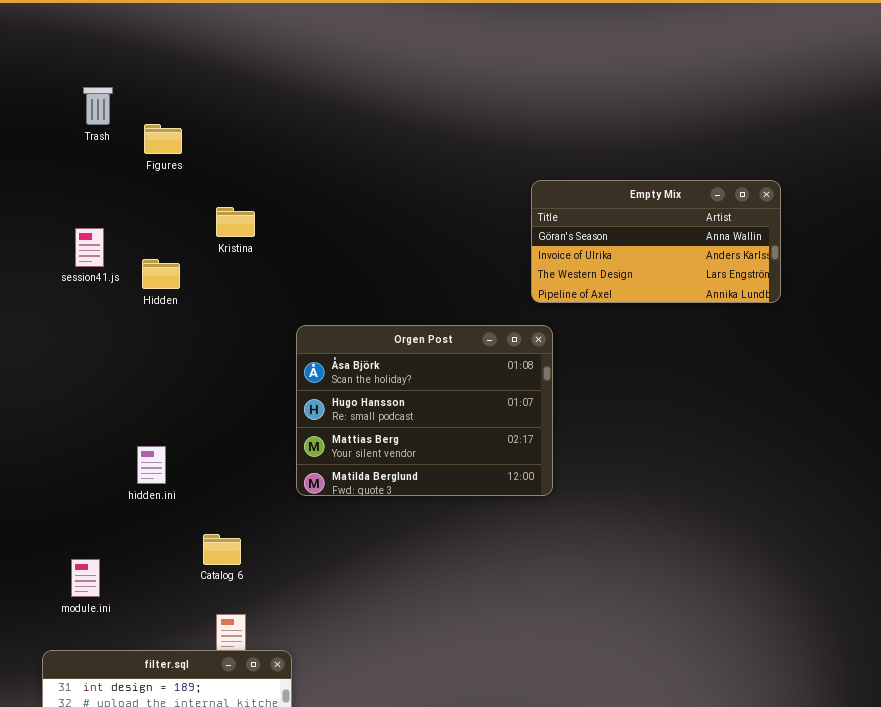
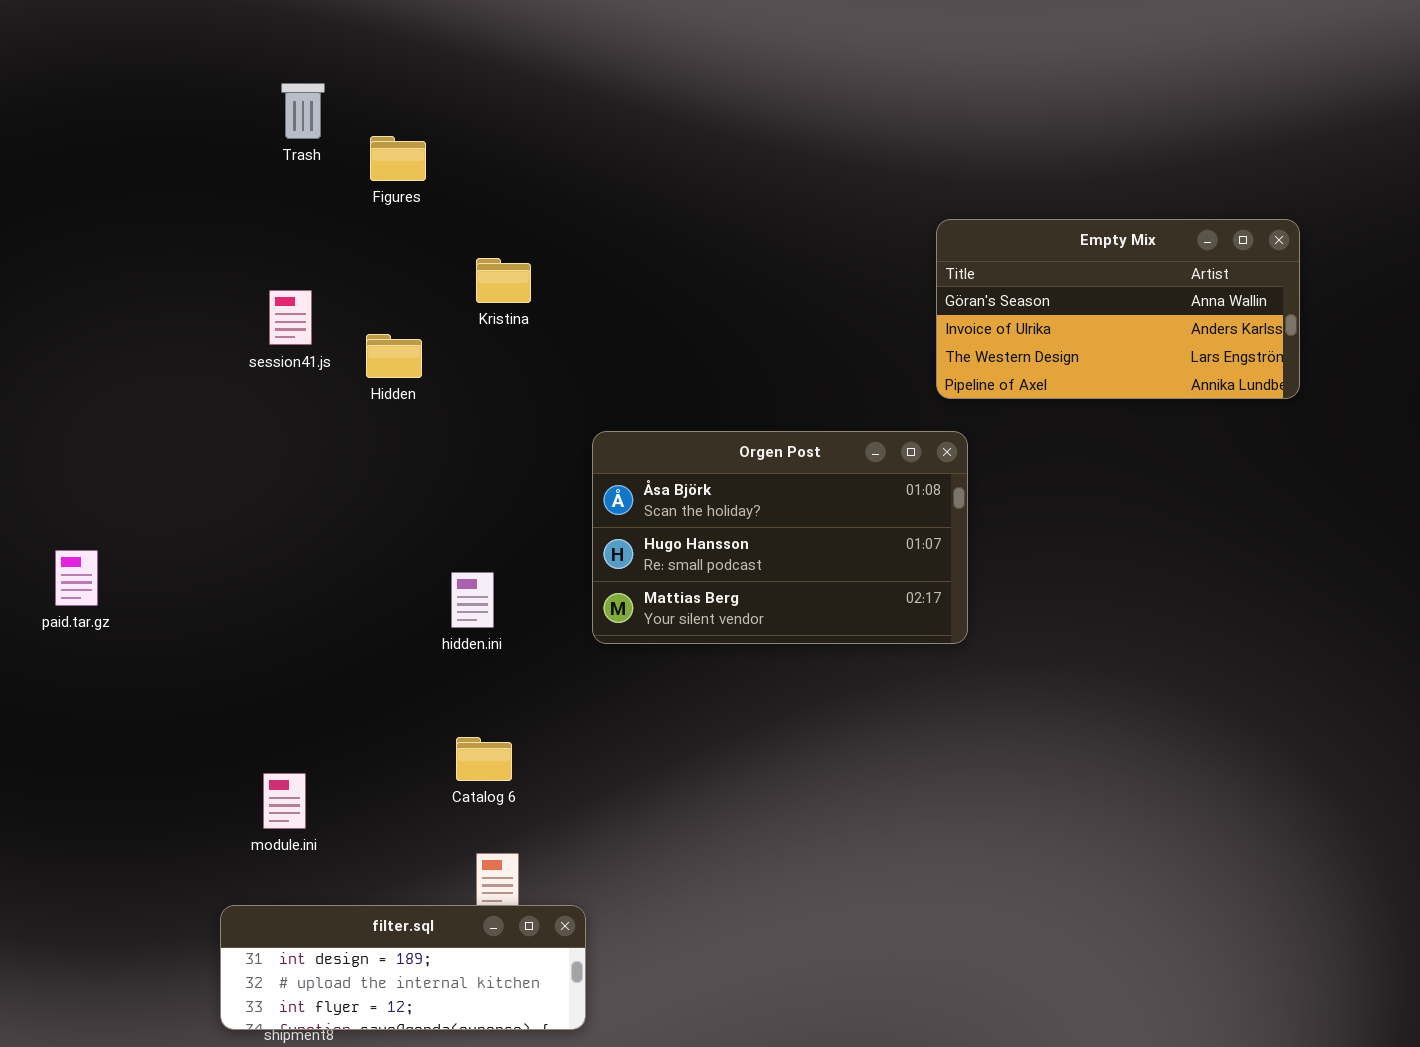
Orgen Post: [296,325,553,496] -> [592,431,968,644], resized
hidden.ini: [137,446,166,484] -> [451,572,494,628], moved

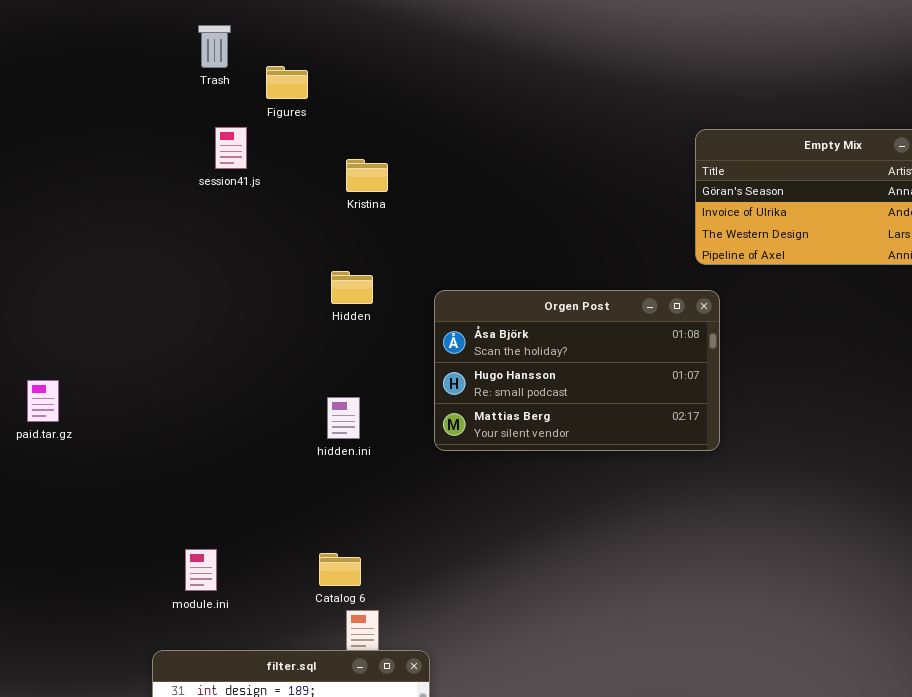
session41.js: [269,290,312,345] -> [215,127,247,169], moved
Hidden: [366,334,422,378] -> [331,271,373,304], moved
Catalog 6: [456,737,512,781] -> [319,553,361,586], moved

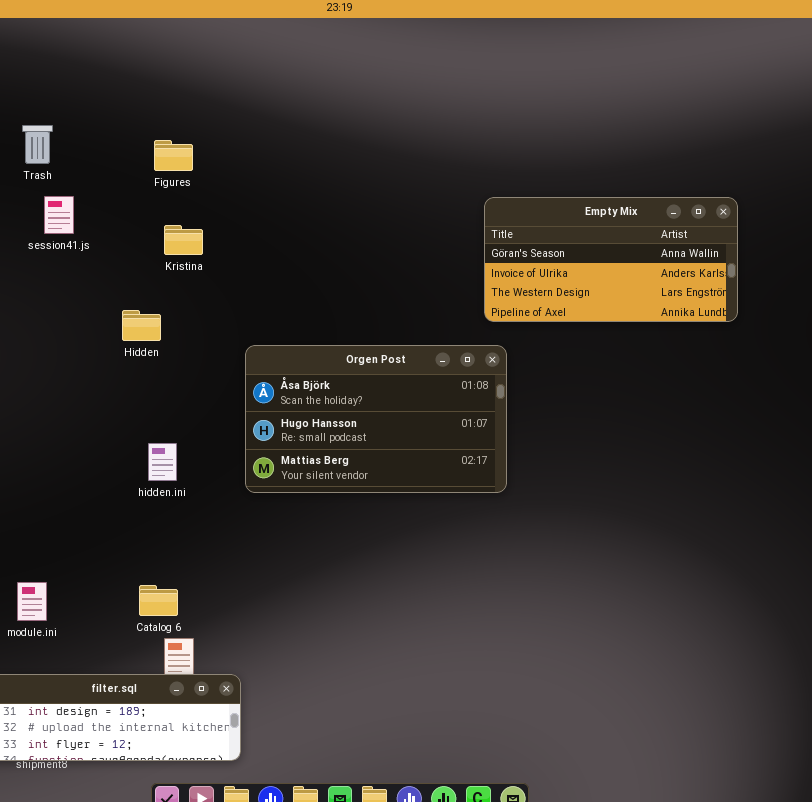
Trash: [198,25,231,68] -> [22,125,53,164], moved
Figures: [266,66,308,99] -> [154,140,193,171], moved
Hidden: [331,271,373,304] -> [122,310,161,341], moved

